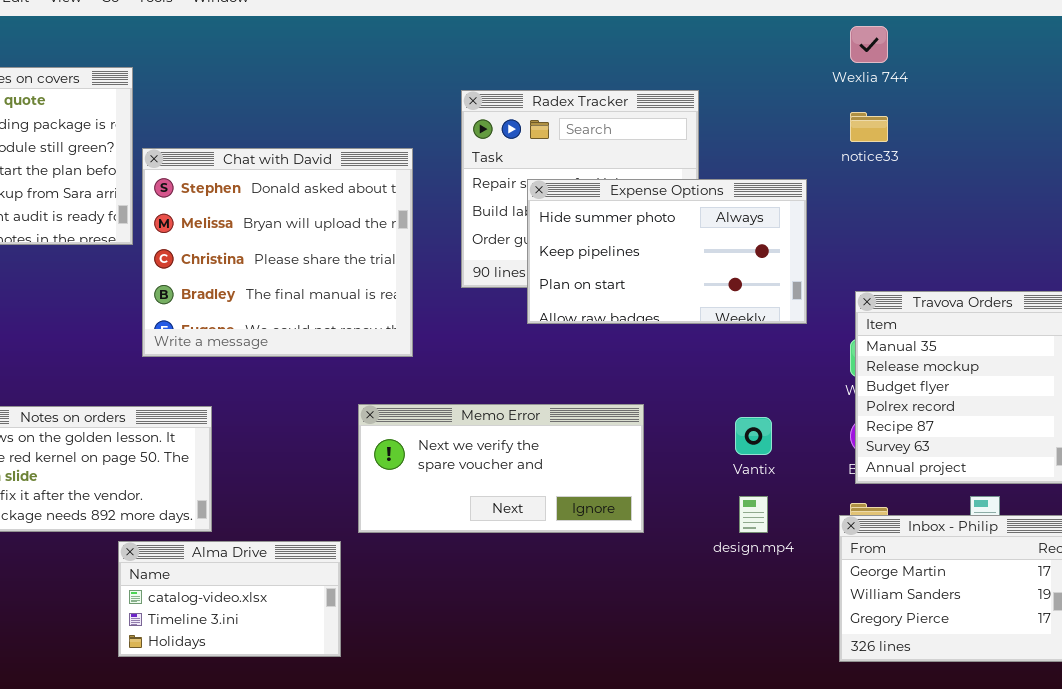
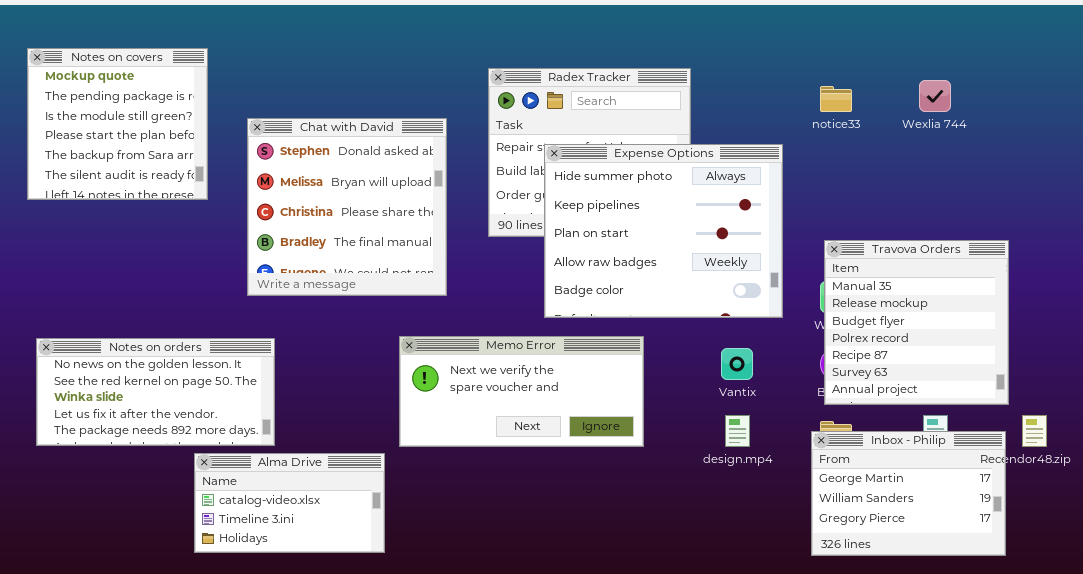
Wexlia 744: [850,26,888,63] -> [919,80,951,112], moved
Chat with David: [142,148,413,357] -> [247,118,447,296], resized
Expense Options: [527,179,807,324] -> [544,144,783,318], resized

